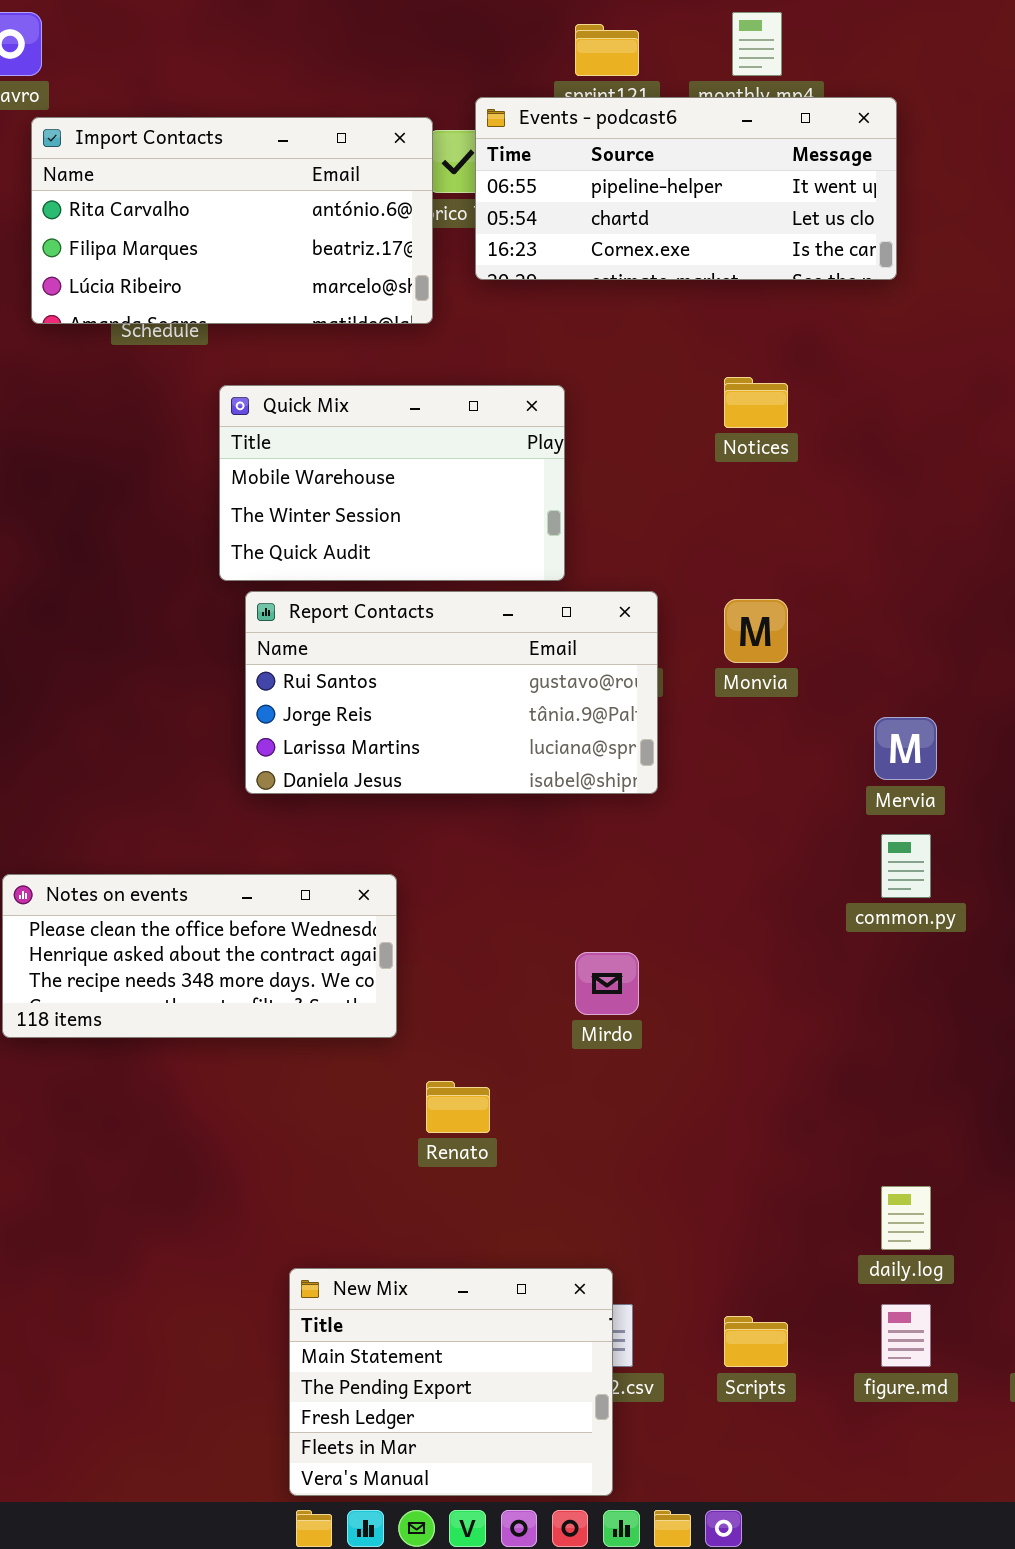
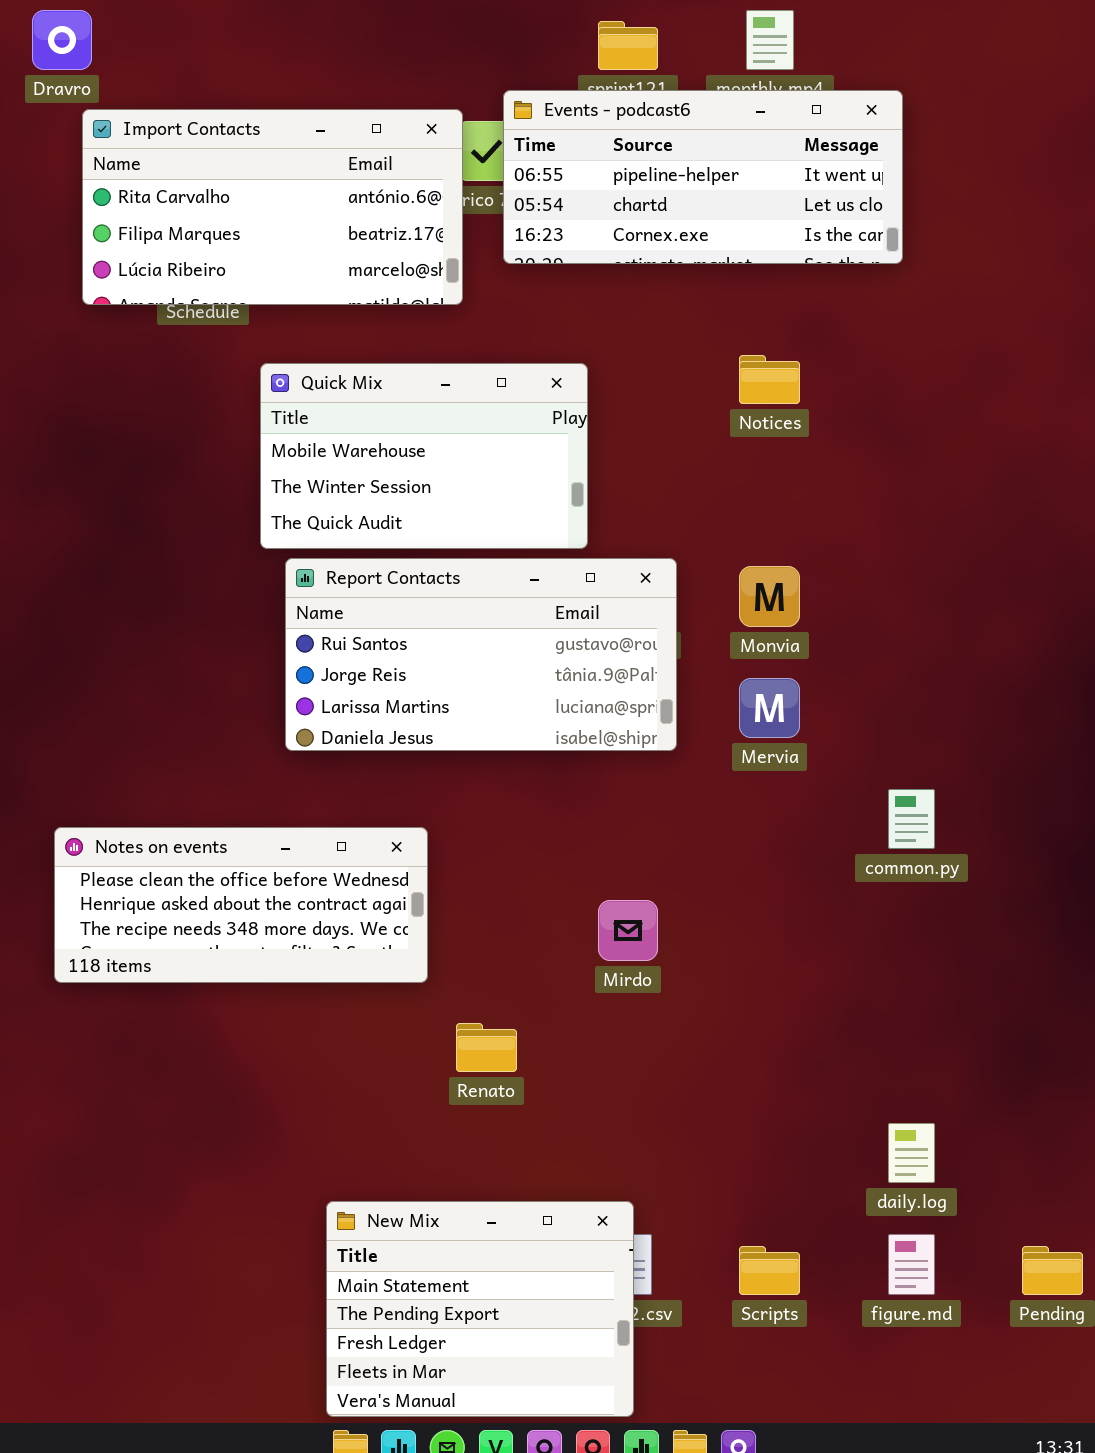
Mervia: [874,717,937,780] -> [739,678,800,738], moved

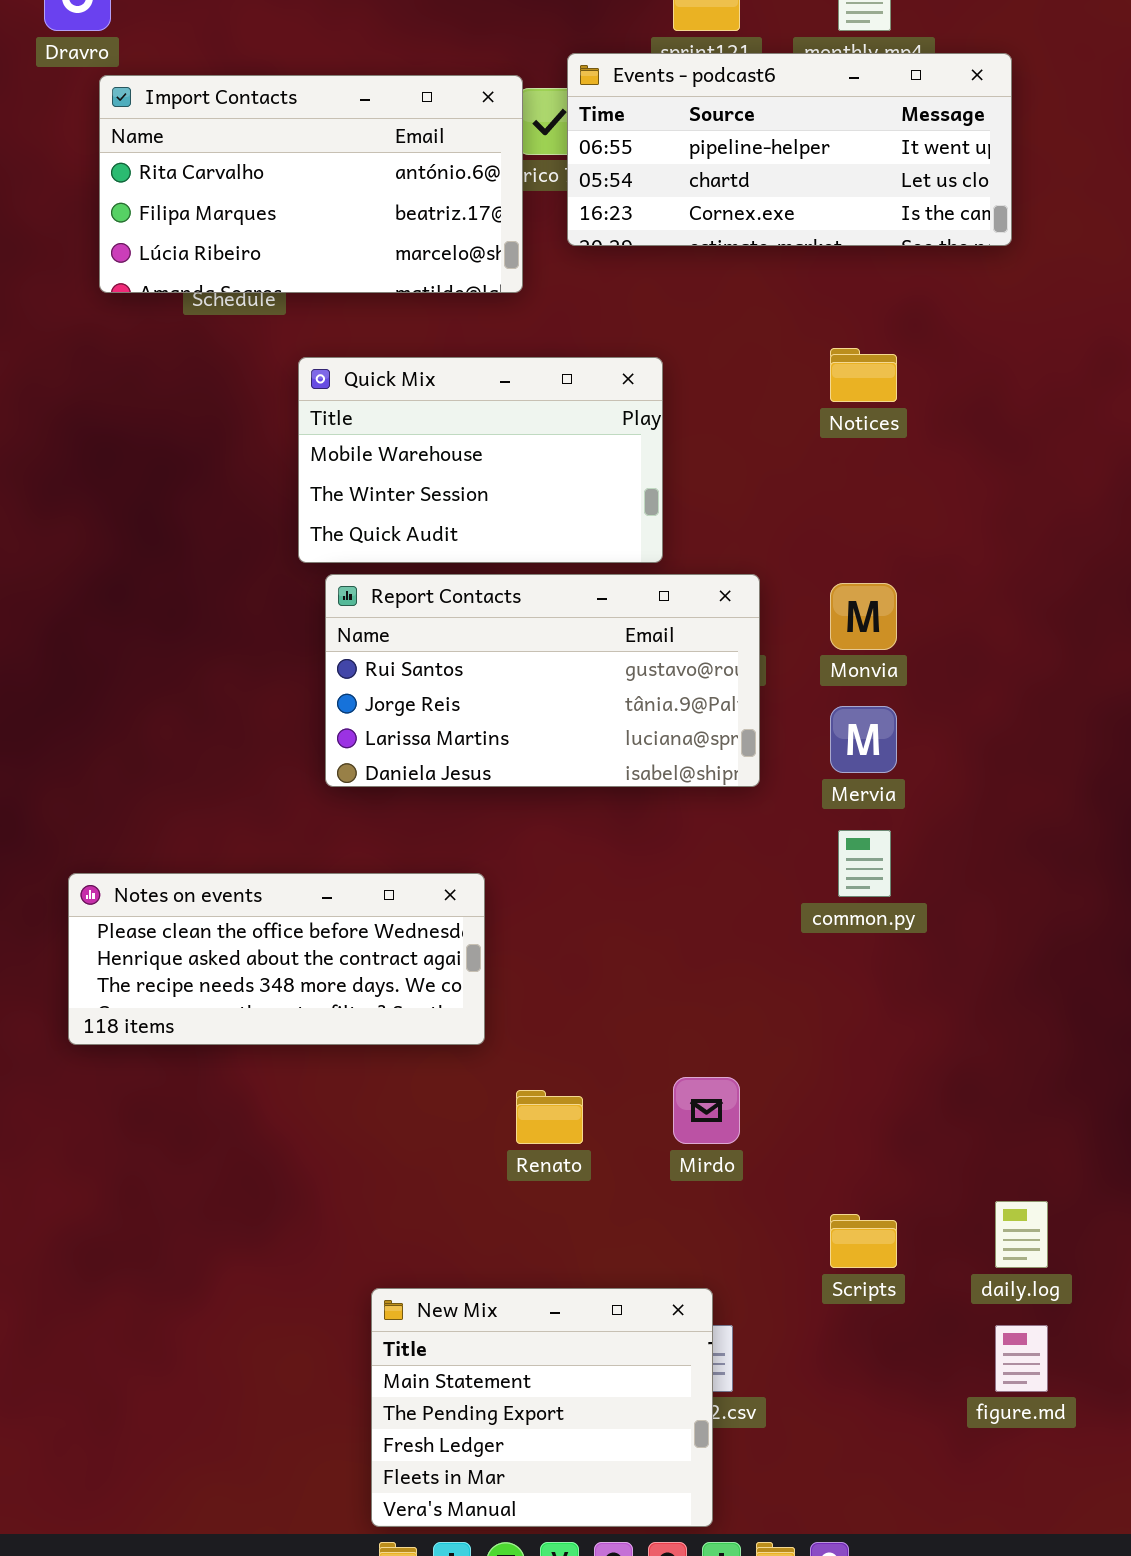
common.py: [888,789,935,849] -> [838,830,891,897], moved
Mirdo: [598,900,658,961] -> [673,1077,740,1144], moved
Scripts: [739,1246,800,1295] -> [830,1214,897,1268], moved

